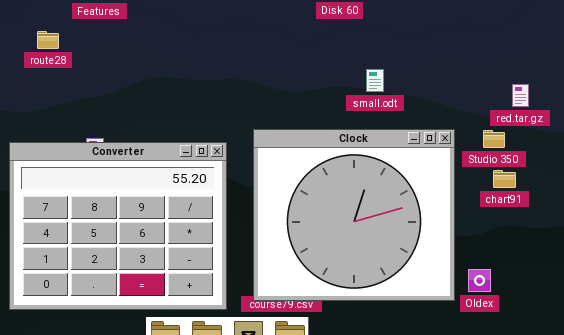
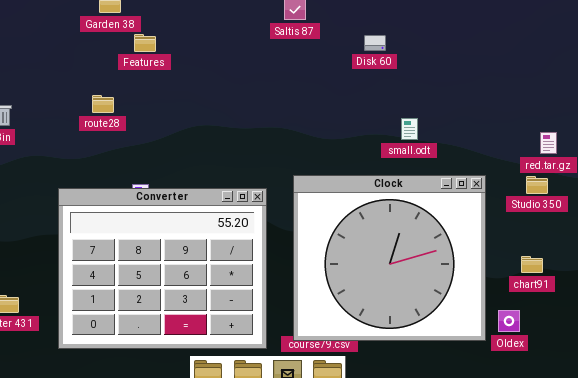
route28: [37,31,59,49] -> [92,95,114,113], moved
Studio 350: [483,130,505,148] -> [526,176,548,194], moved
chart91: [493,170,516,188] -> [521,256,543,273], moved

